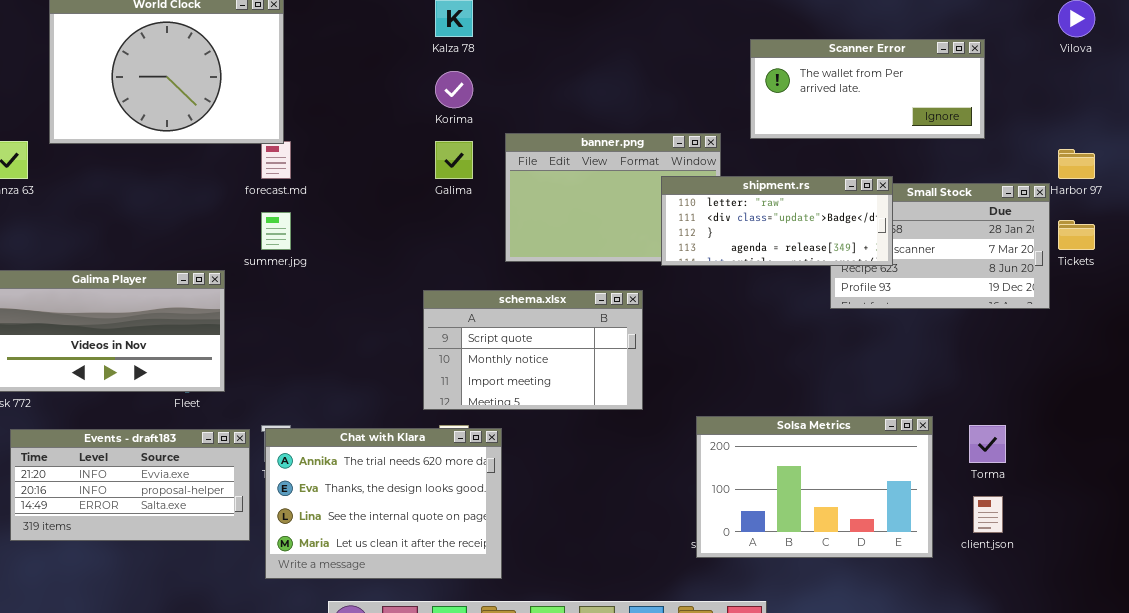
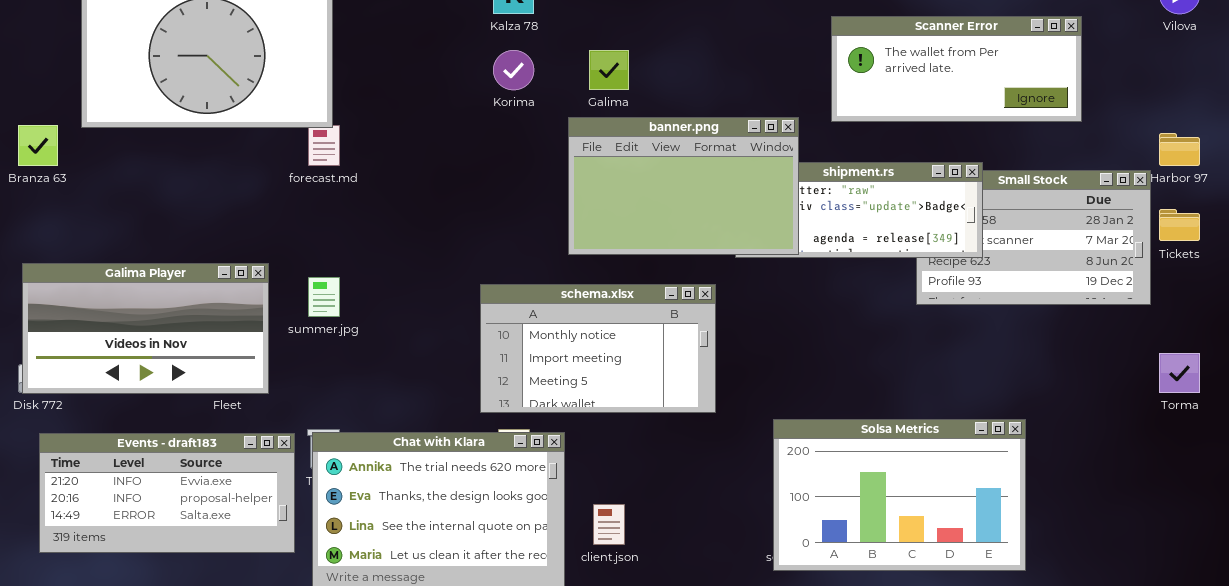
banner.png: [505,133,721,262] -> [568,117,799,255], raised
Galima: [435,141,473,179] -> [589,50,629,90], moved
summer.jpg: [261,212,291,250] -> [308,277,340,317], moved
schema.xlsx: [423,290,643,410] -> [480,284,716,413], scrolled down 1 row
Torma: [969,425,1006,463] -> [1159,353,1200,393], moved
client.json: [973,496,1003,533] -> [593,504,625,545], moved

